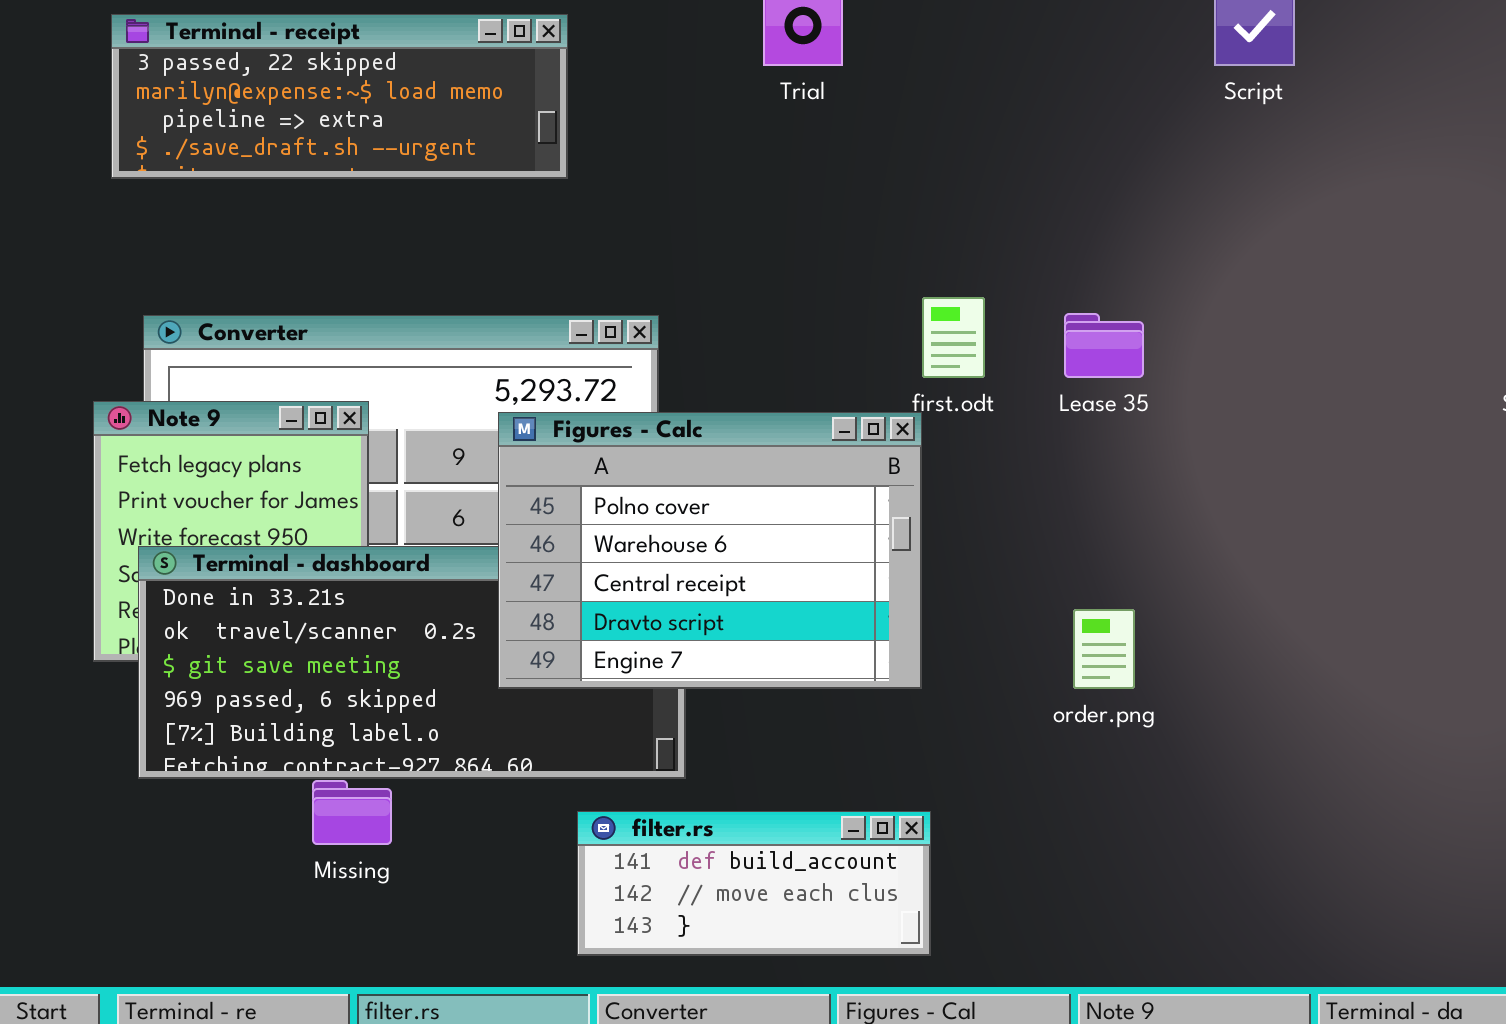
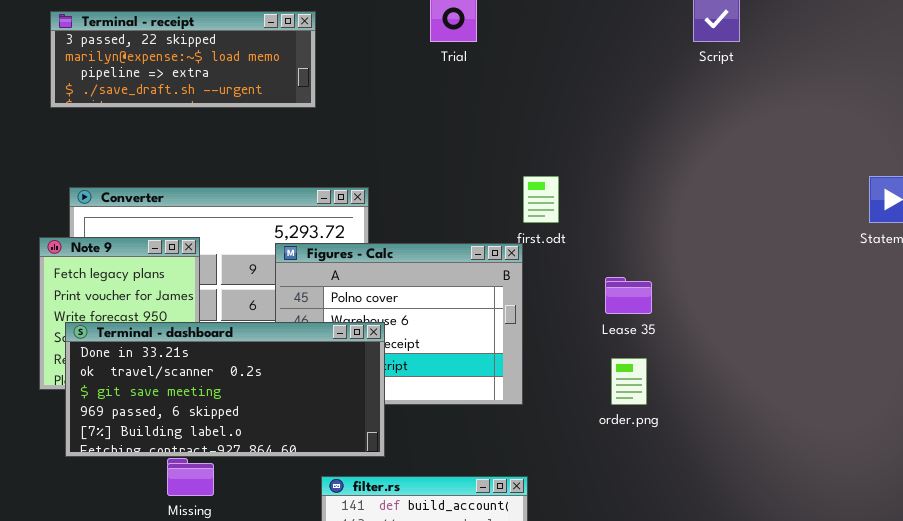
Lease 35: [1064,313,1144,378] -> [605,277,652,314], moved
Terminal - dashboard: [138,546,686,779] -> [65,322,385,457], raised

